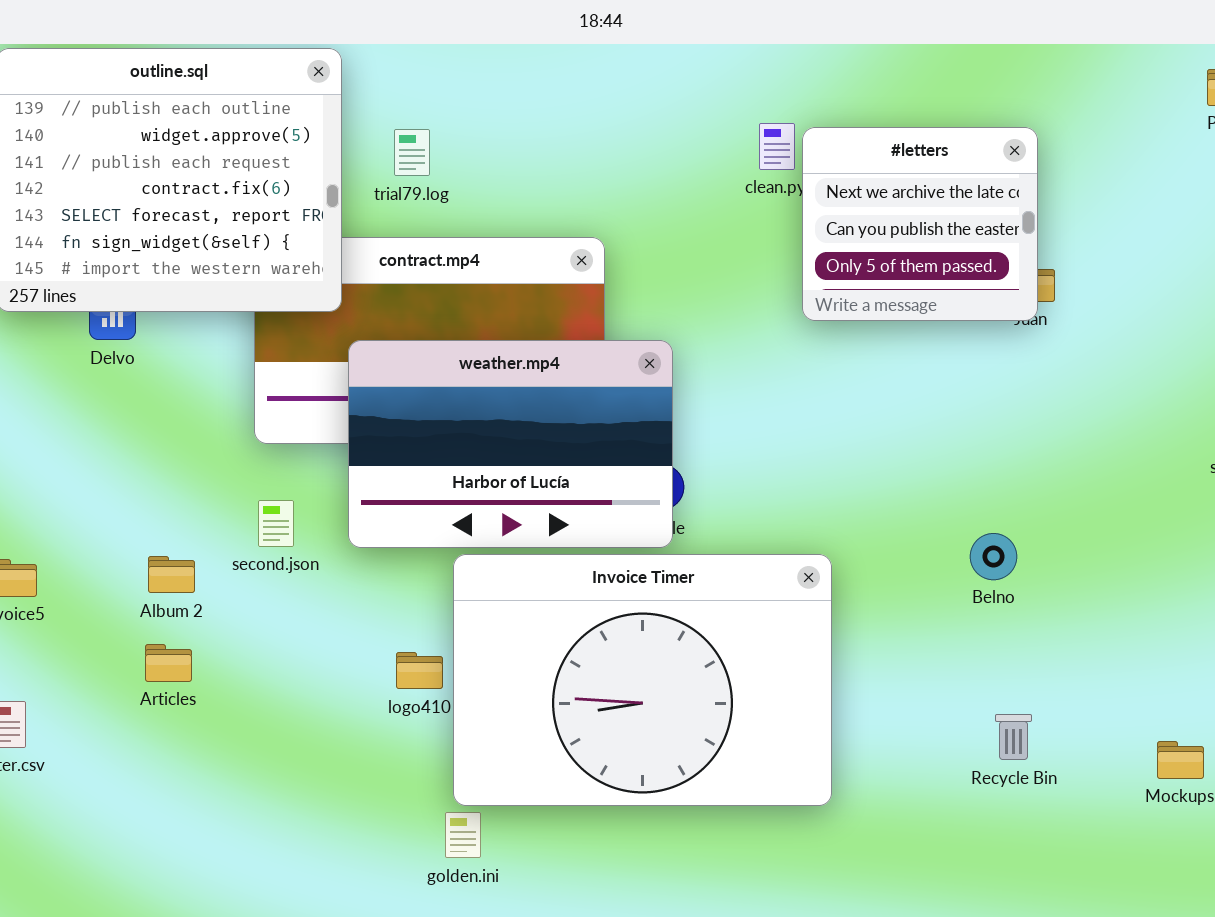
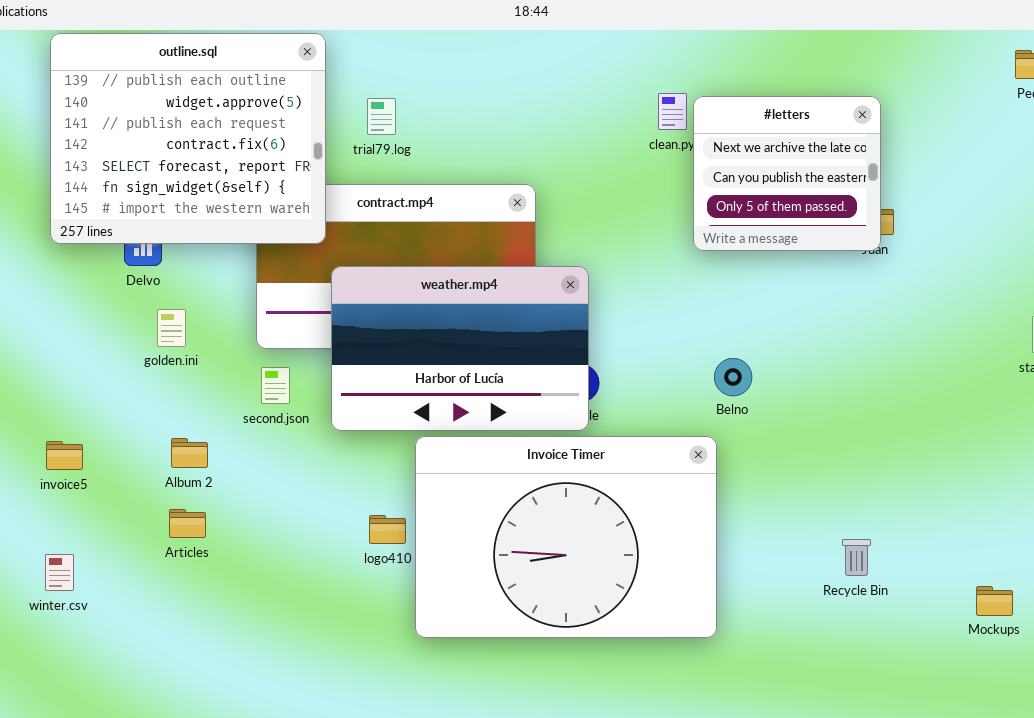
second.json: [258,500,294,547] -> [261,367,290,404], moved
Belno: [970,533,1017,580] -> [714,358,752,396], moved
Recycle Bin: [995,714,1032,760] -> [842,539,871,576], moved
golden.ini: [445,812,481,858] -> [157,309,186,347], moved

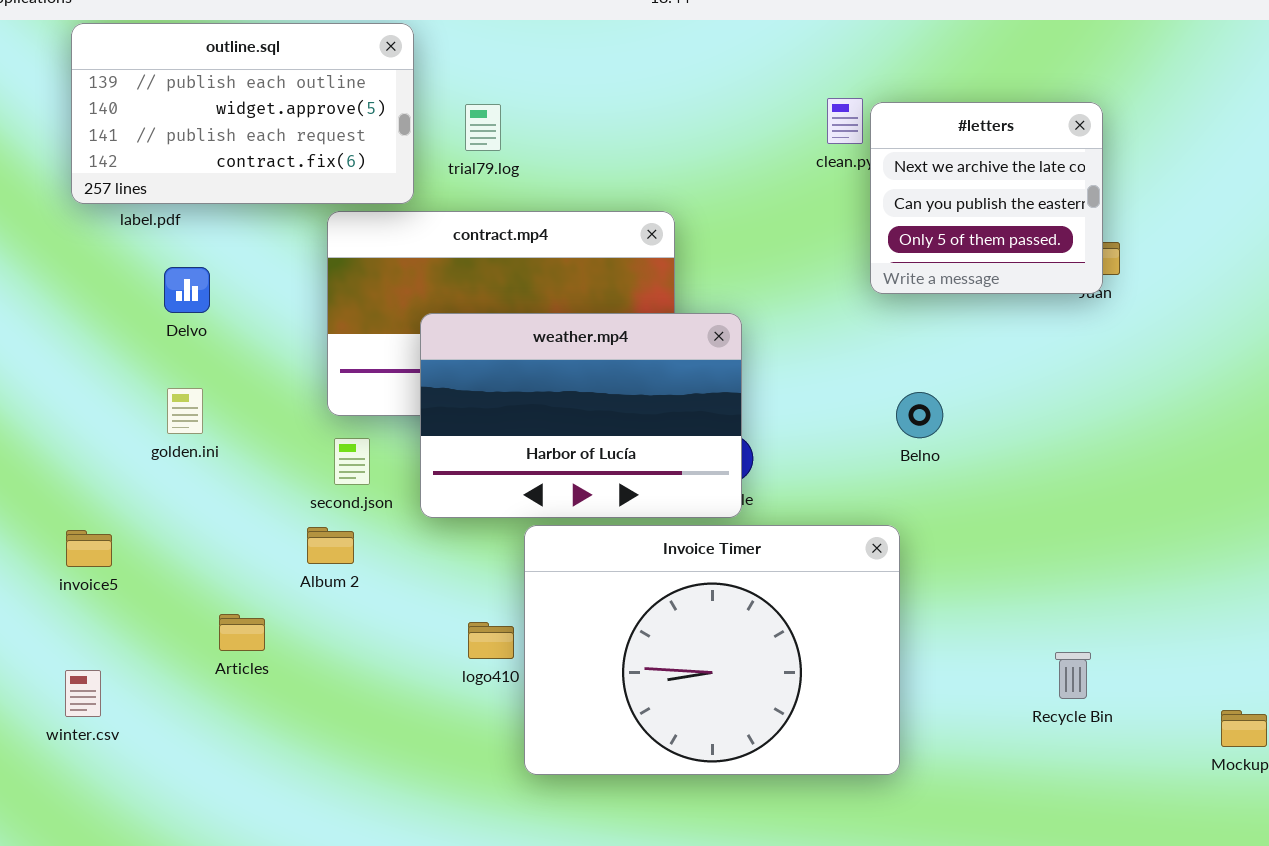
outline.sql: [50,33,326,244] -> [71,23,414,204], resized
golden.ini: [157,309,186,347] -> [167,388,203,434], moved
Belno: [714,358,752,396] -> [896,392,943,438], moved
Album 2: [171,438,208,468] -> [307,527,354,564], moved

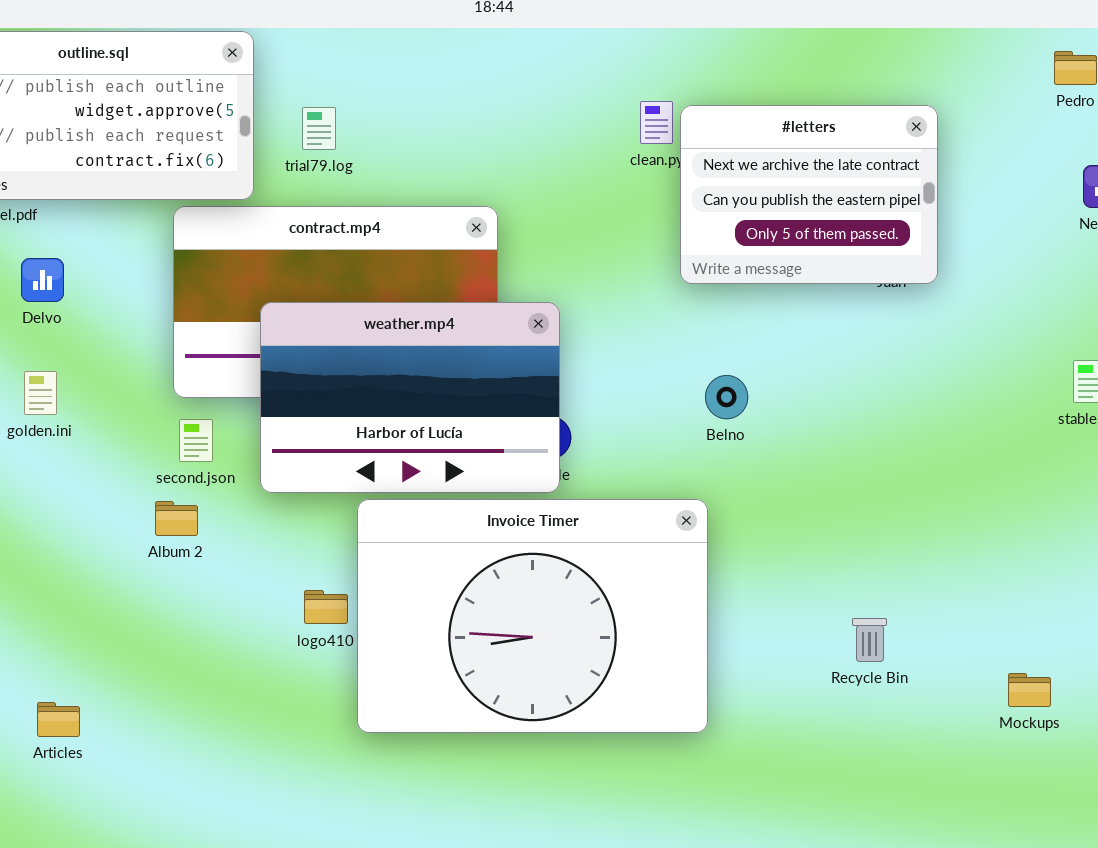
#letters: [870,102,1103,294] -> [680,105,938,284], resized
Articles: [219,614,265,651] -> [37,702,80,737], moved

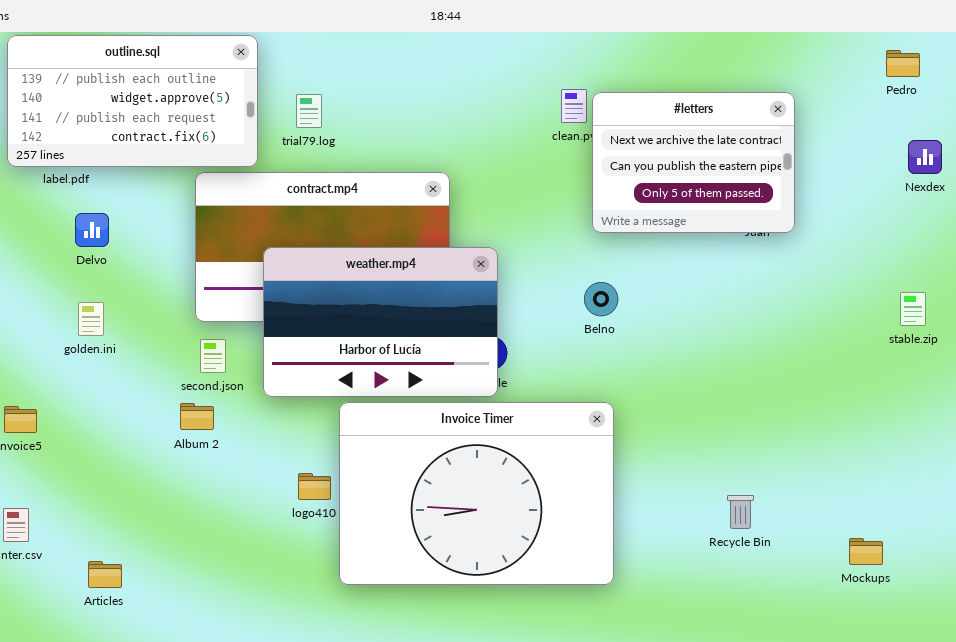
Belno: [705,375,748,419] -> [584,282,618,316], moved

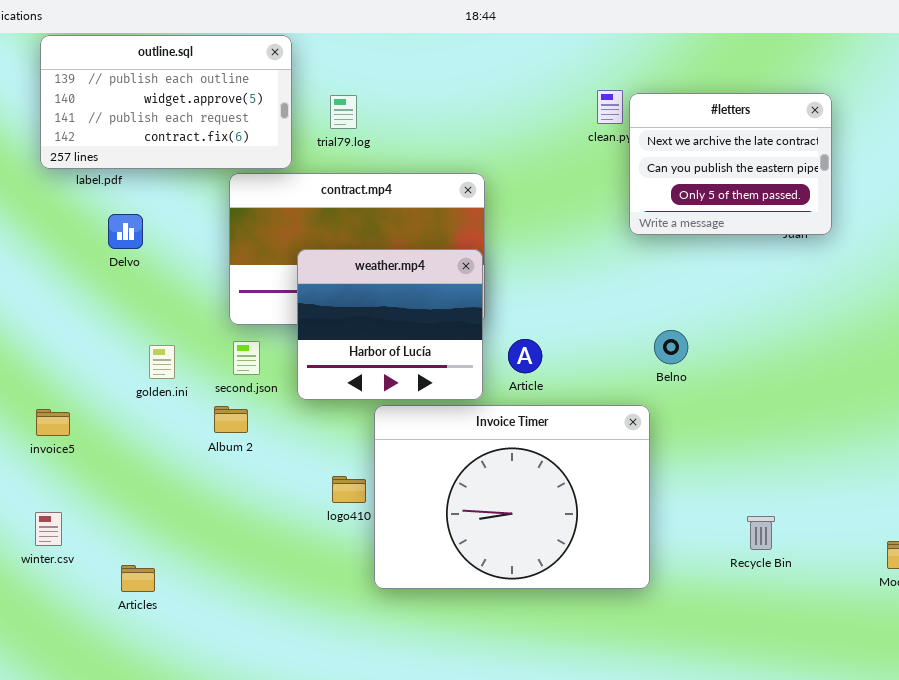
weather.mp4: [263,247,498,397] -> [297,249,483,400], resized
Belno: [584,282,618,316] -> [654,330,688,364], moved
golden.ini: [78,302,104,336] -> [149,345,175,379], moved
Recycle Bin: [727,495,754,529] -> [747,516,775,550], moved

